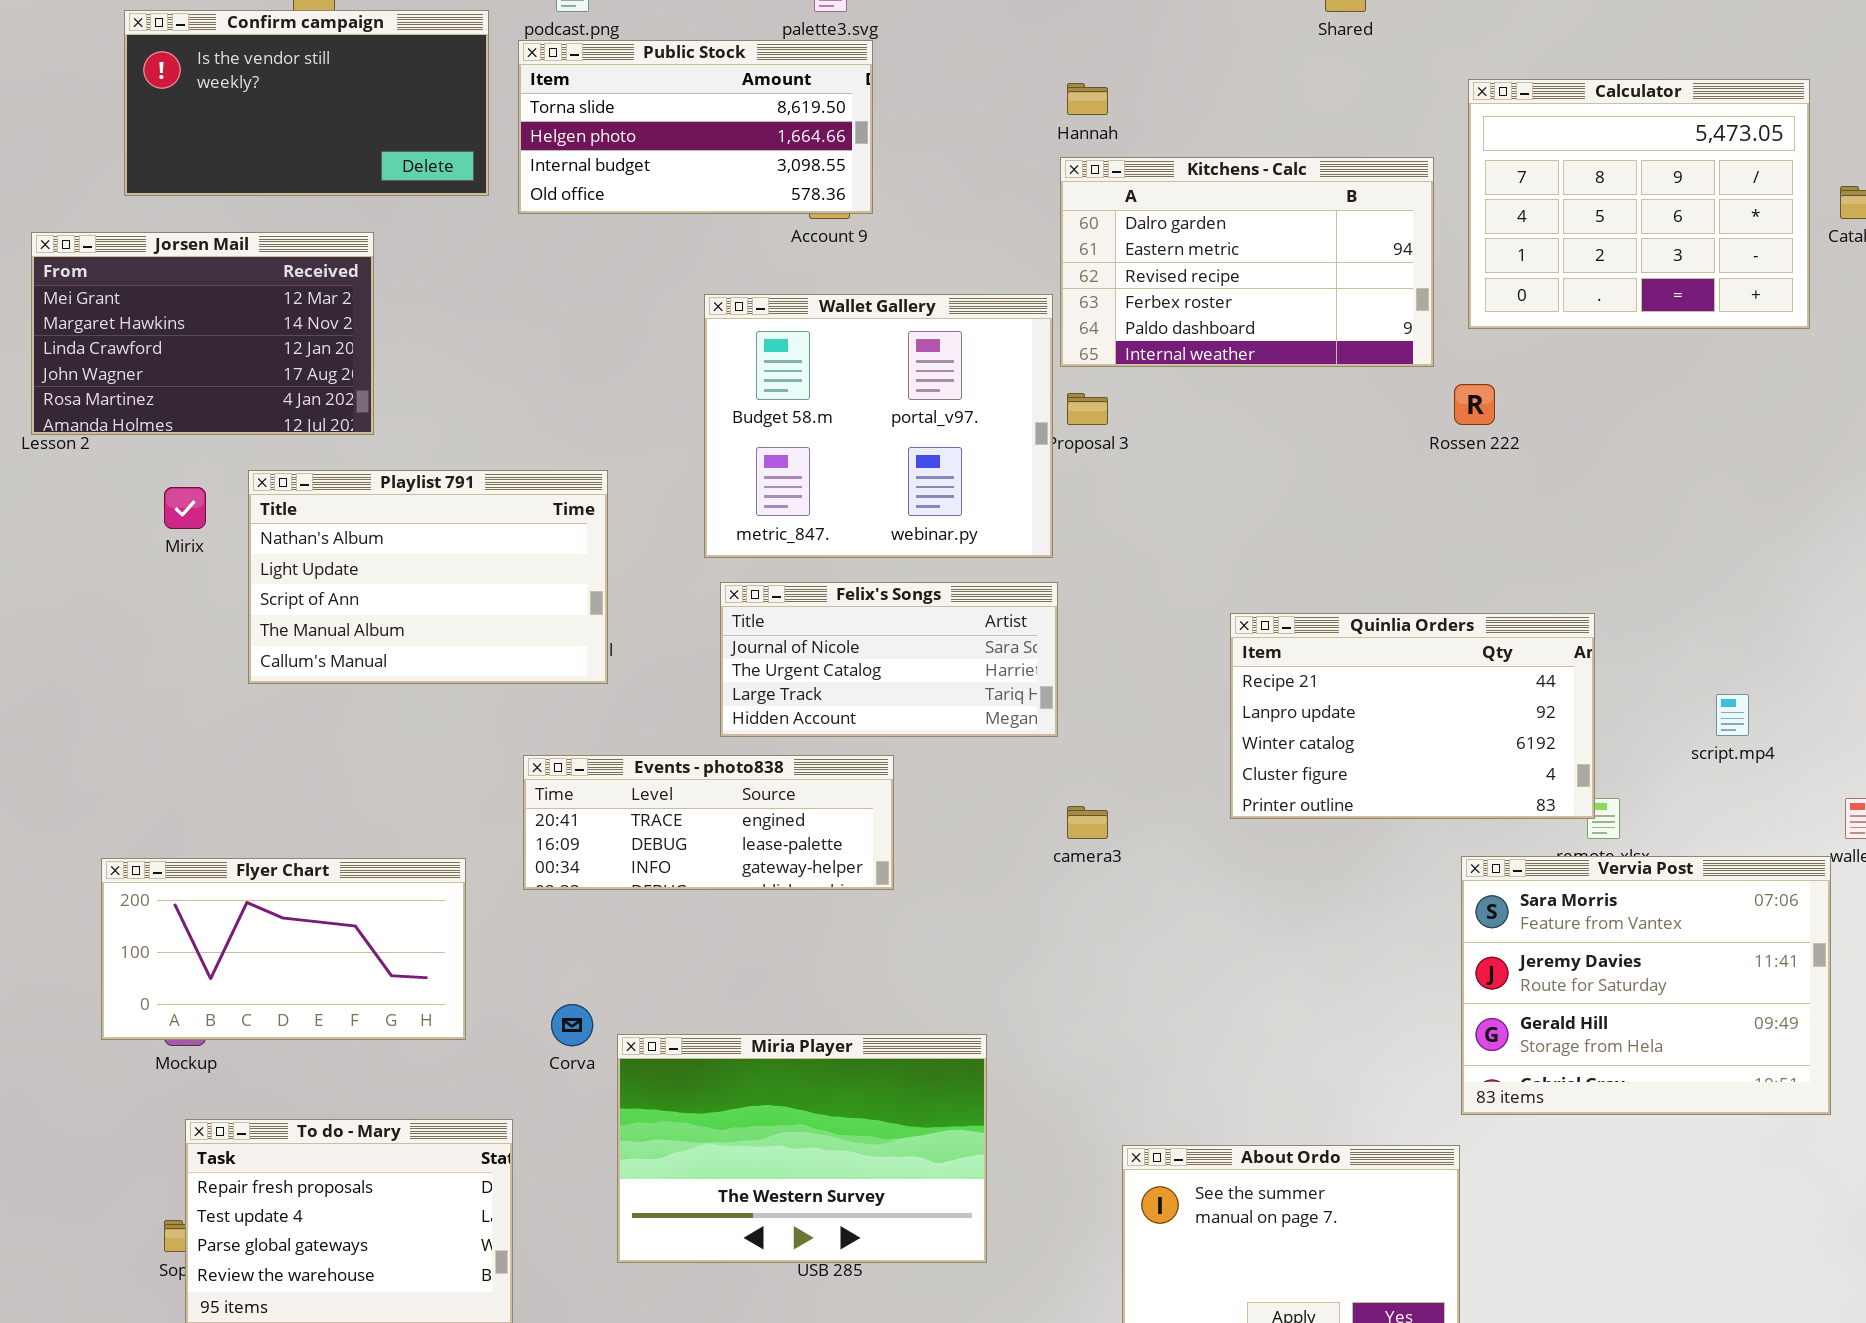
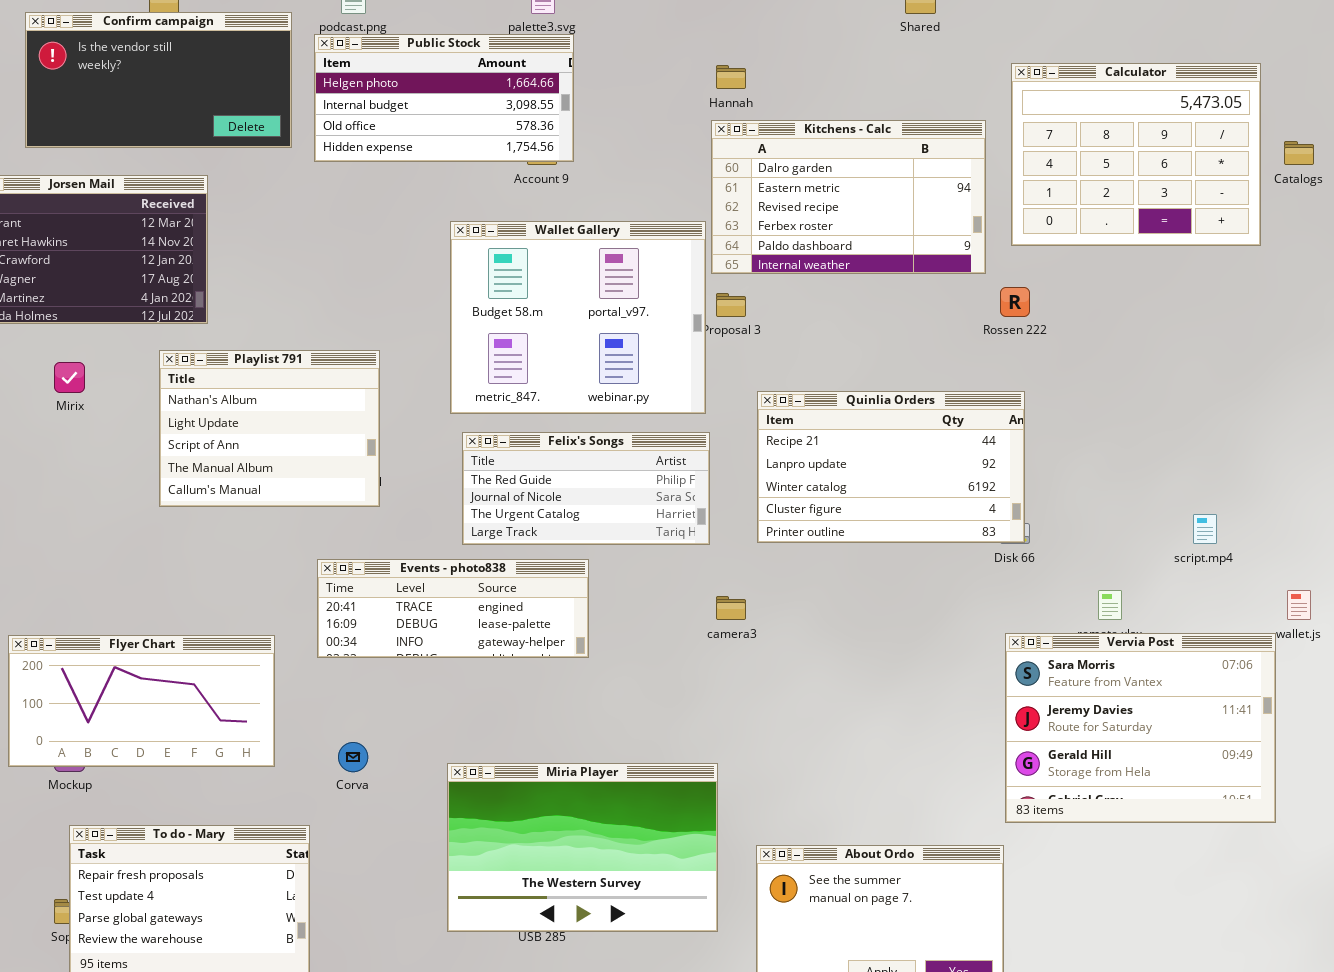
Public Stock: [518,40,873,214] -> [314,34,574,162], scrolled down 1 row
Playlist 791: [248,470,608,684] -> [159,350,380,507], resized
Felix's Songs: [720,582,1058,737] -> [462,432,710,545], scrolled up 1 row
Quinlia Orders: [1230,613,1595,819] -> [757,391,1025,543], moved
Miria Player: [617,1034,987,1263] -> [447,763,718,932], moved

